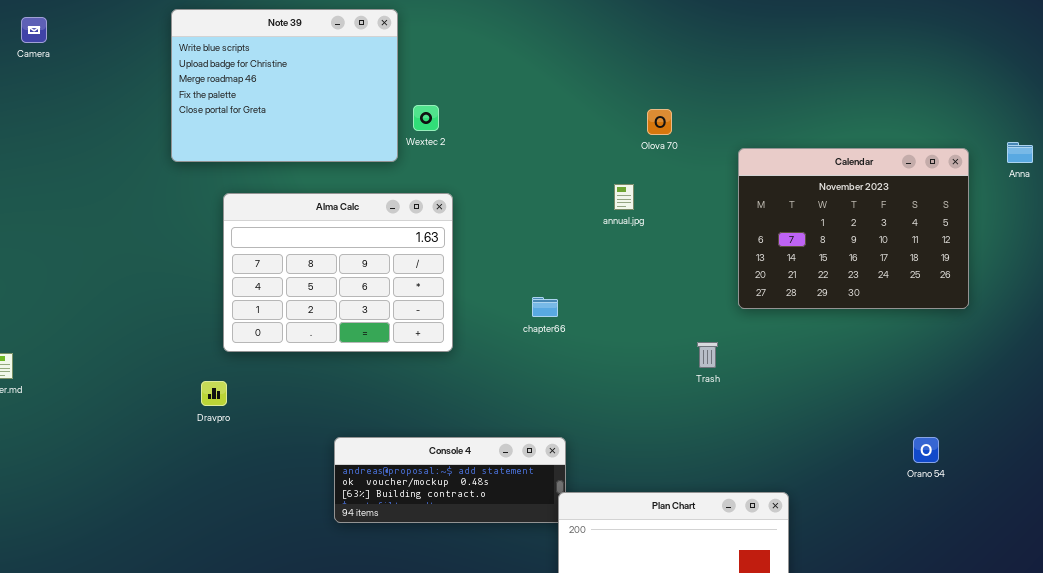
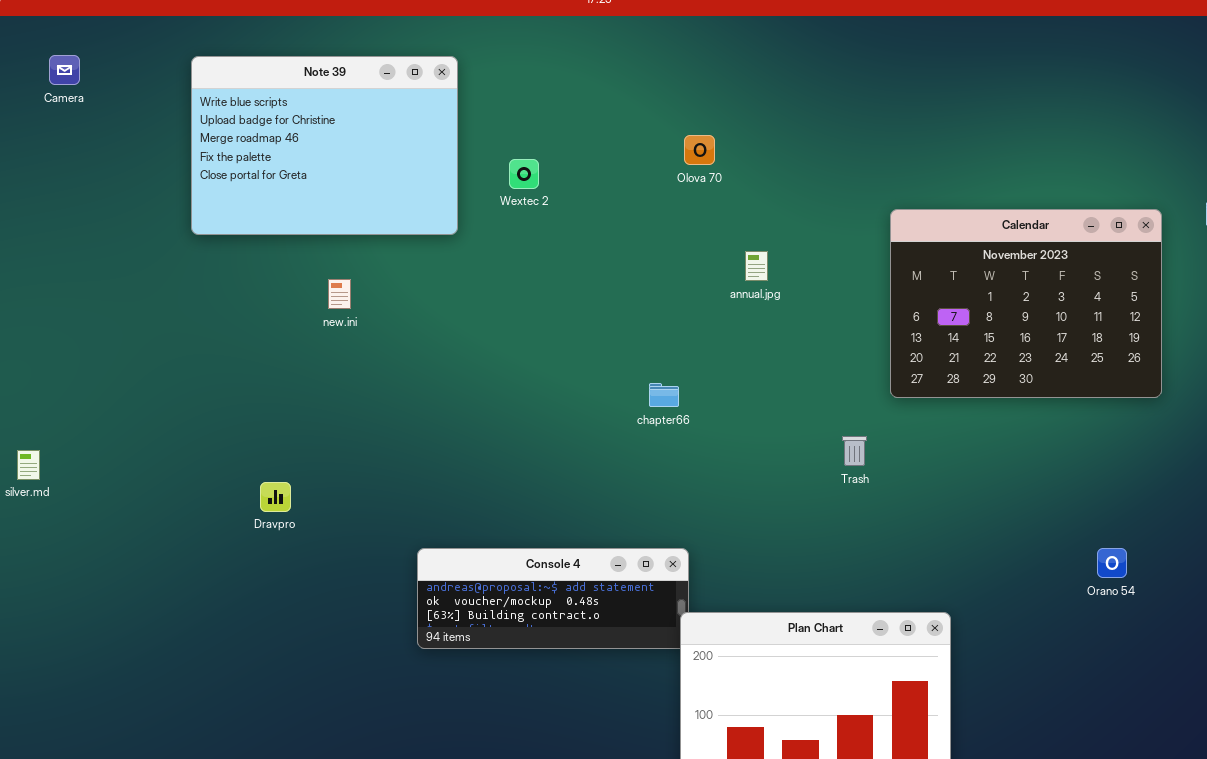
Note 39: [171,9,398,162] -> [191,56,458,235], moved
Olova 70: [647,109,672,135] -> [684,135,715,165], moved
Alma Calc: [223,193,453,352] -> none, closed

